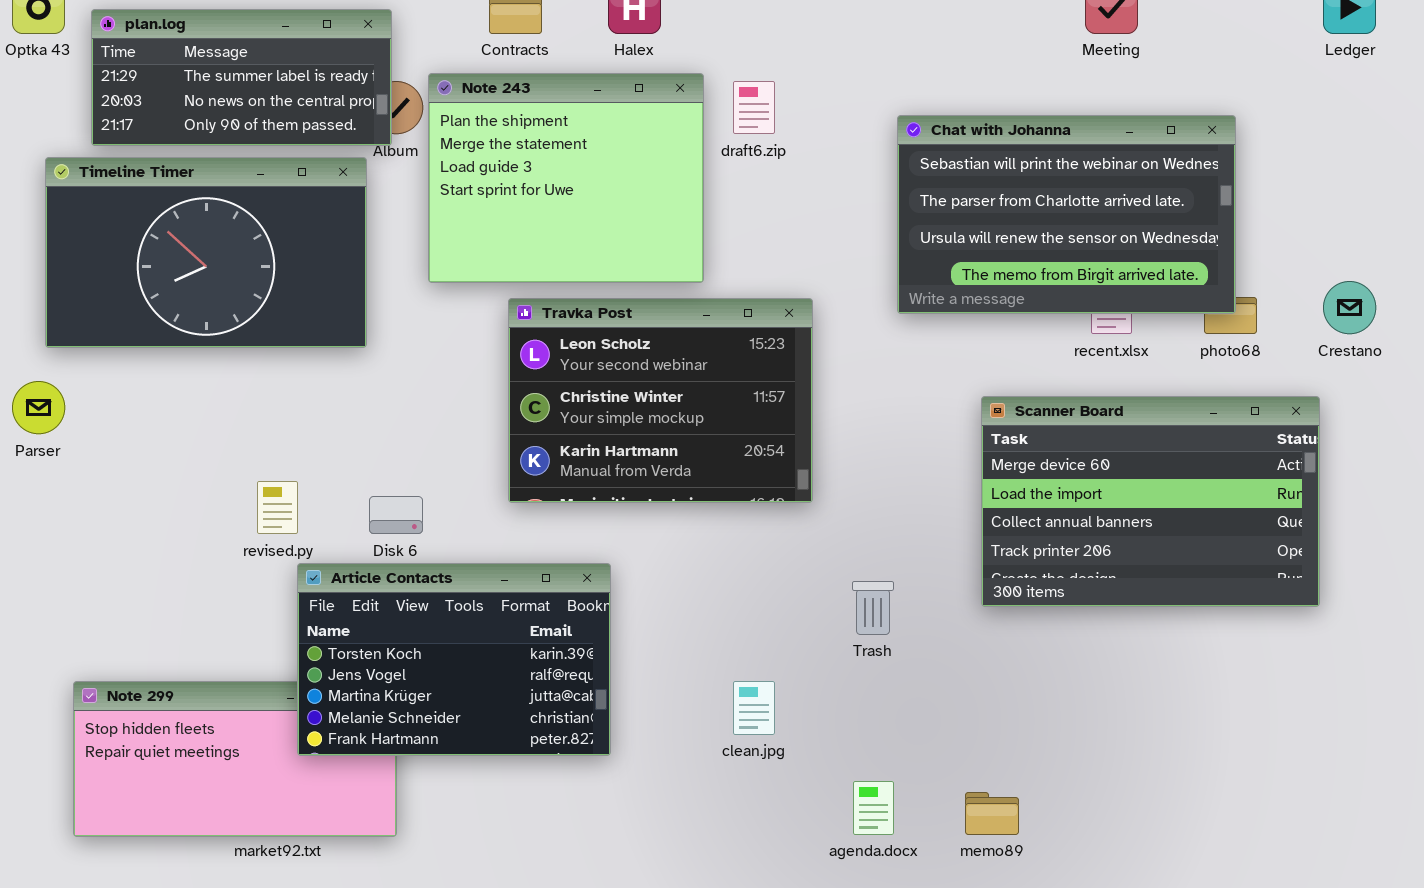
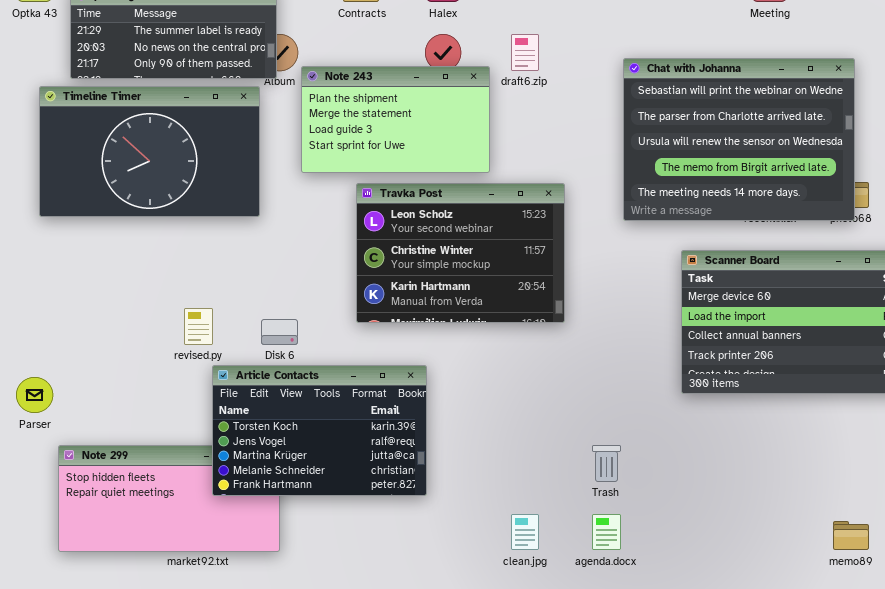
Note 243: [428,73,704,283] -> [301,66,490,173], resized
Chat with Johanna: [897,115,1236,314] -> [623,58,855,221], resized
Parser: [12,381,65,434] -> [16,377,53,413], moved
Trash: [852,581,894,635] -> [592,445,621,482], moved
clean.jpg: [733,681,775,735] -> [511,514,539,550], moved
memo89: [965,792,1019,835] -> [833,521,869,550], moved

